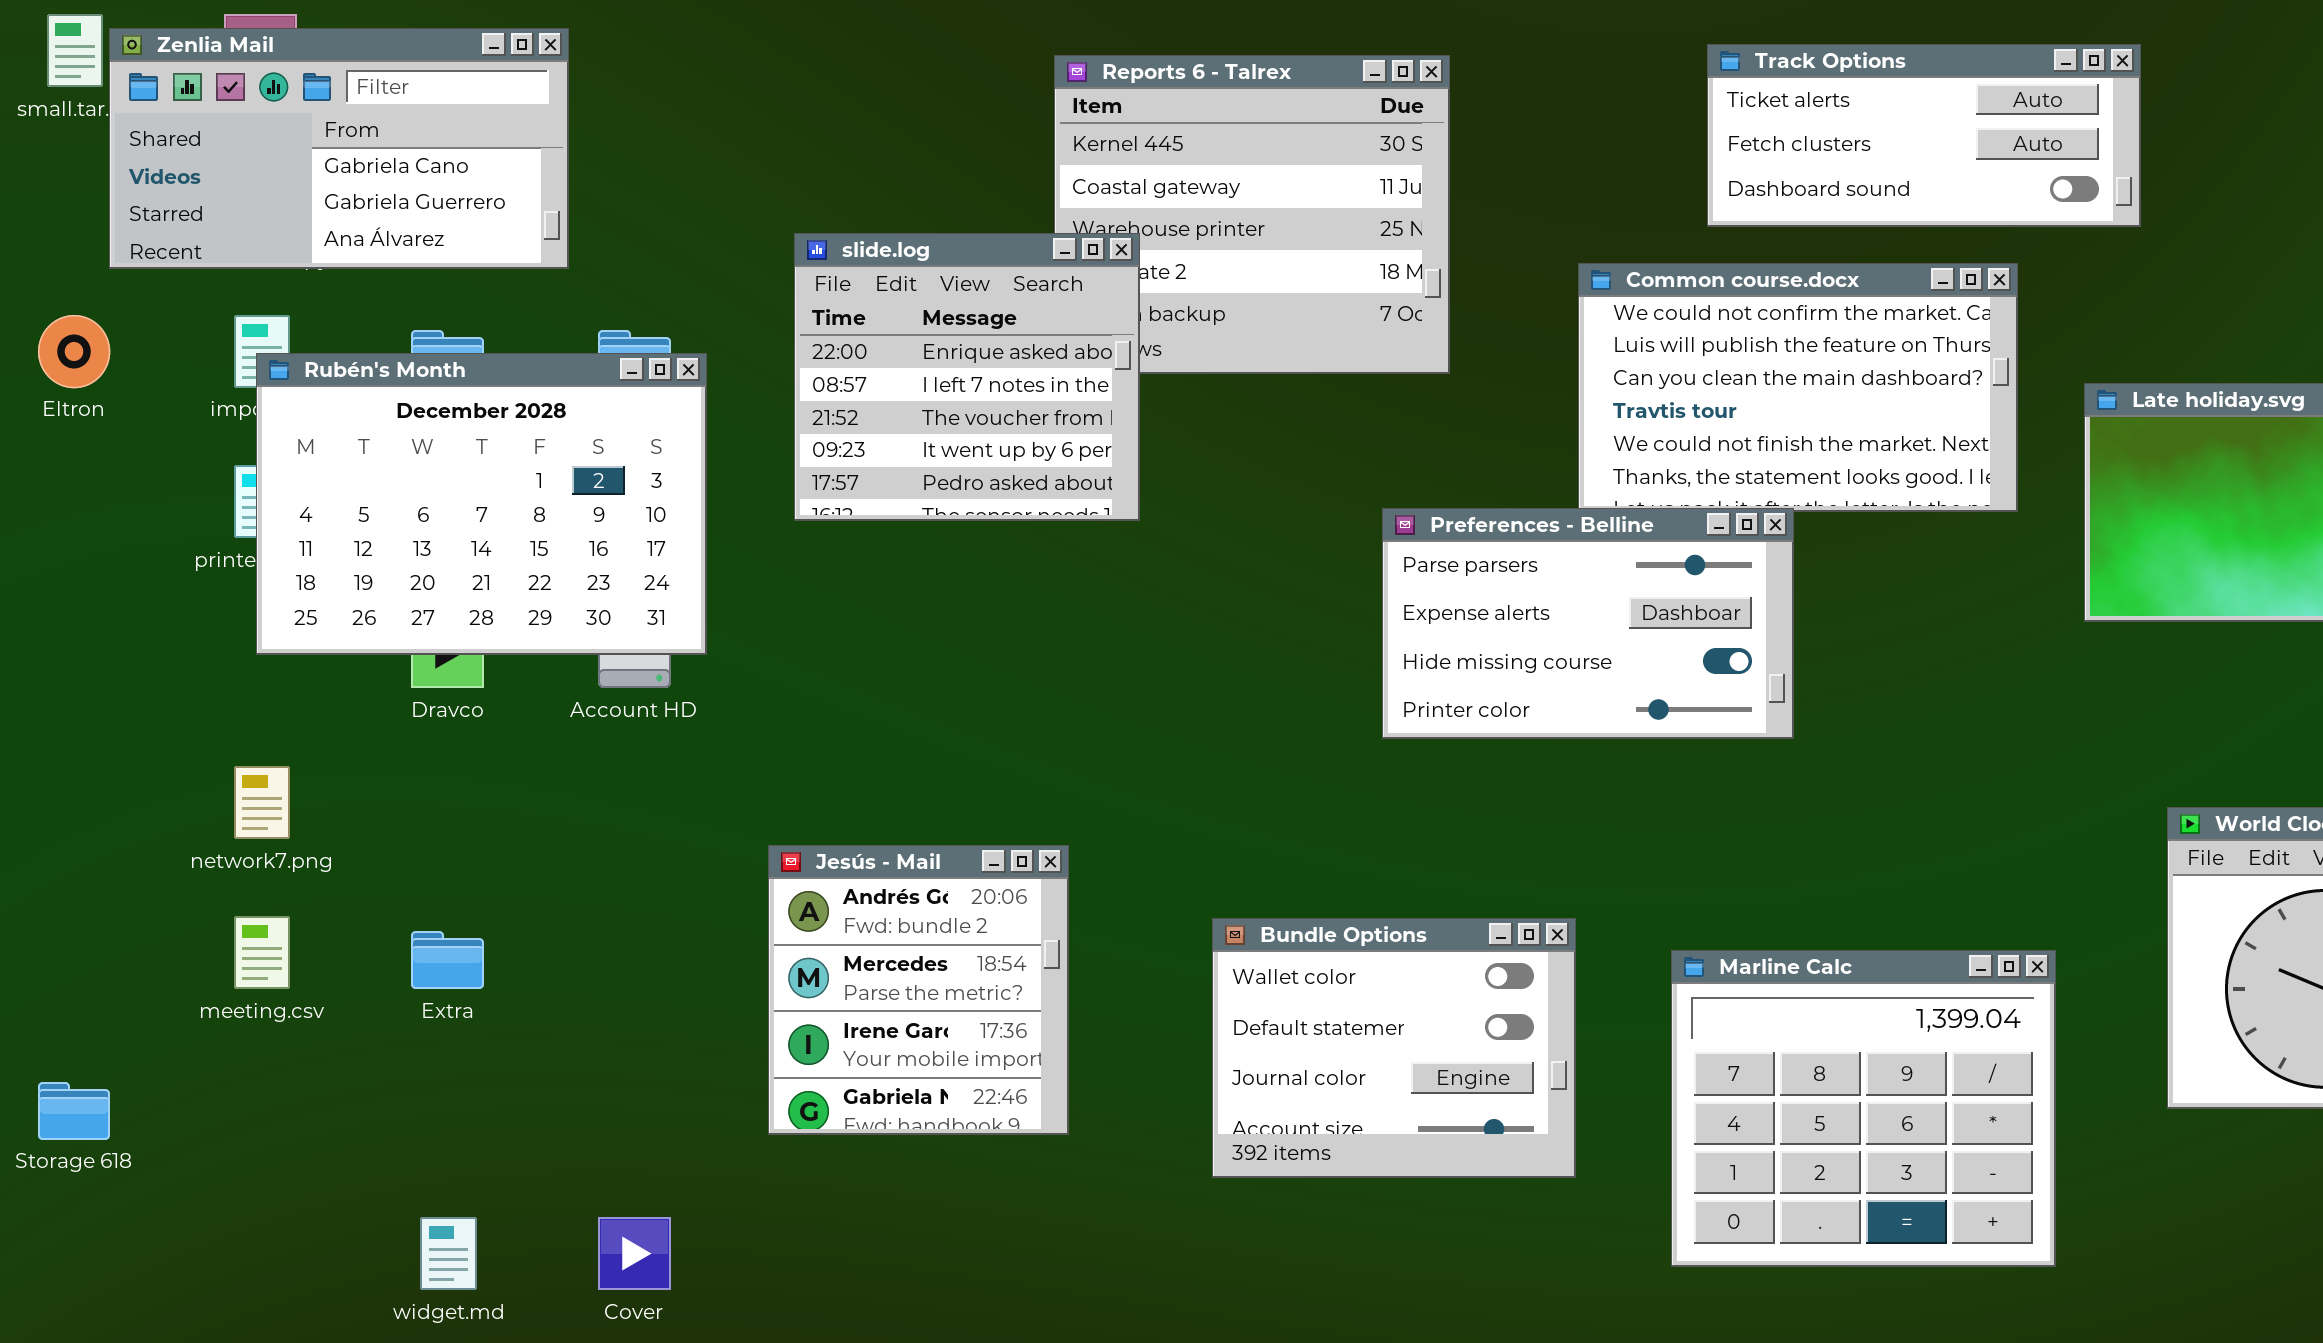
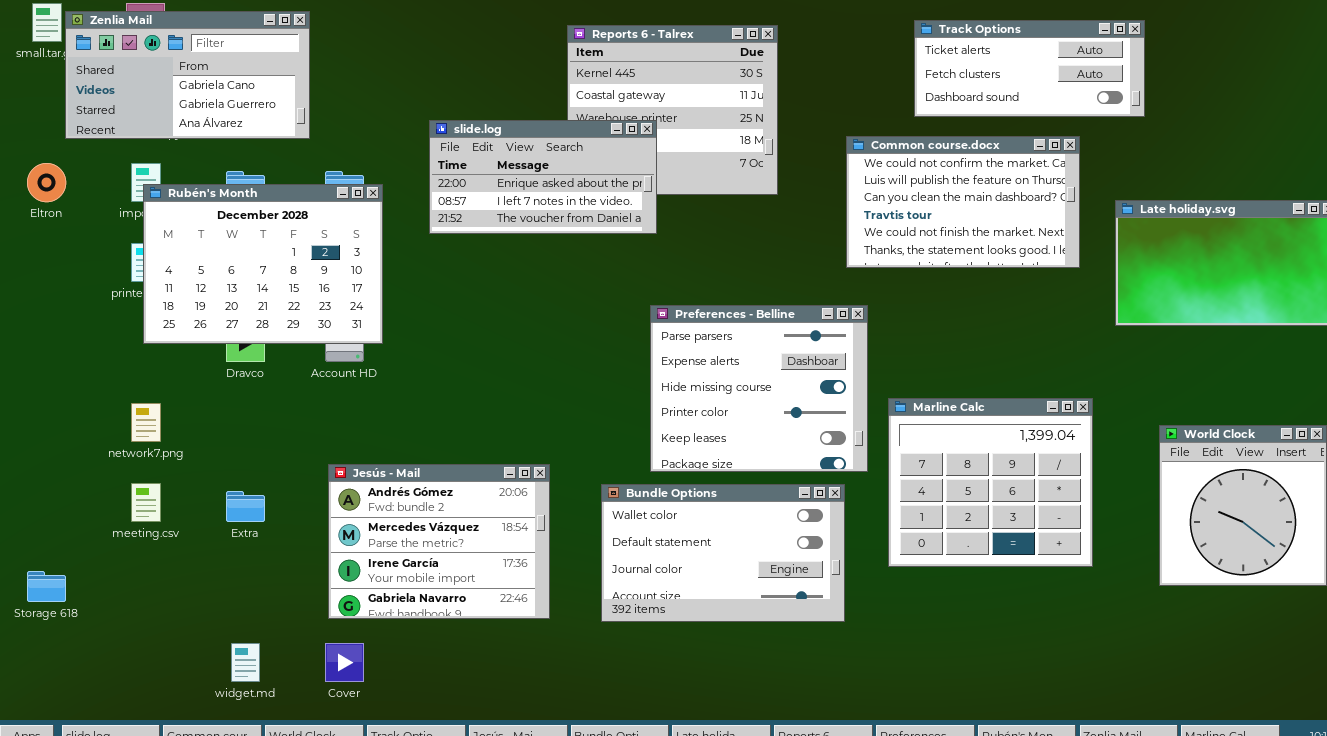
slide.log: [794,233,1140,521] -> [429,120,657,234], resized
Preferences - Belline: [1382,508,1794,739] -> [650,305,868,472], moved, resized
Jesús - Mail: [768,845,1069,1135] -> [328,464,550,619], moved, resized
Bundle Options: [1212,918,1576,1178] -> [601,484,845,622], resized
Marline Calc: [1671,950,2056,1267] -> [888,398,1093,567], moved

